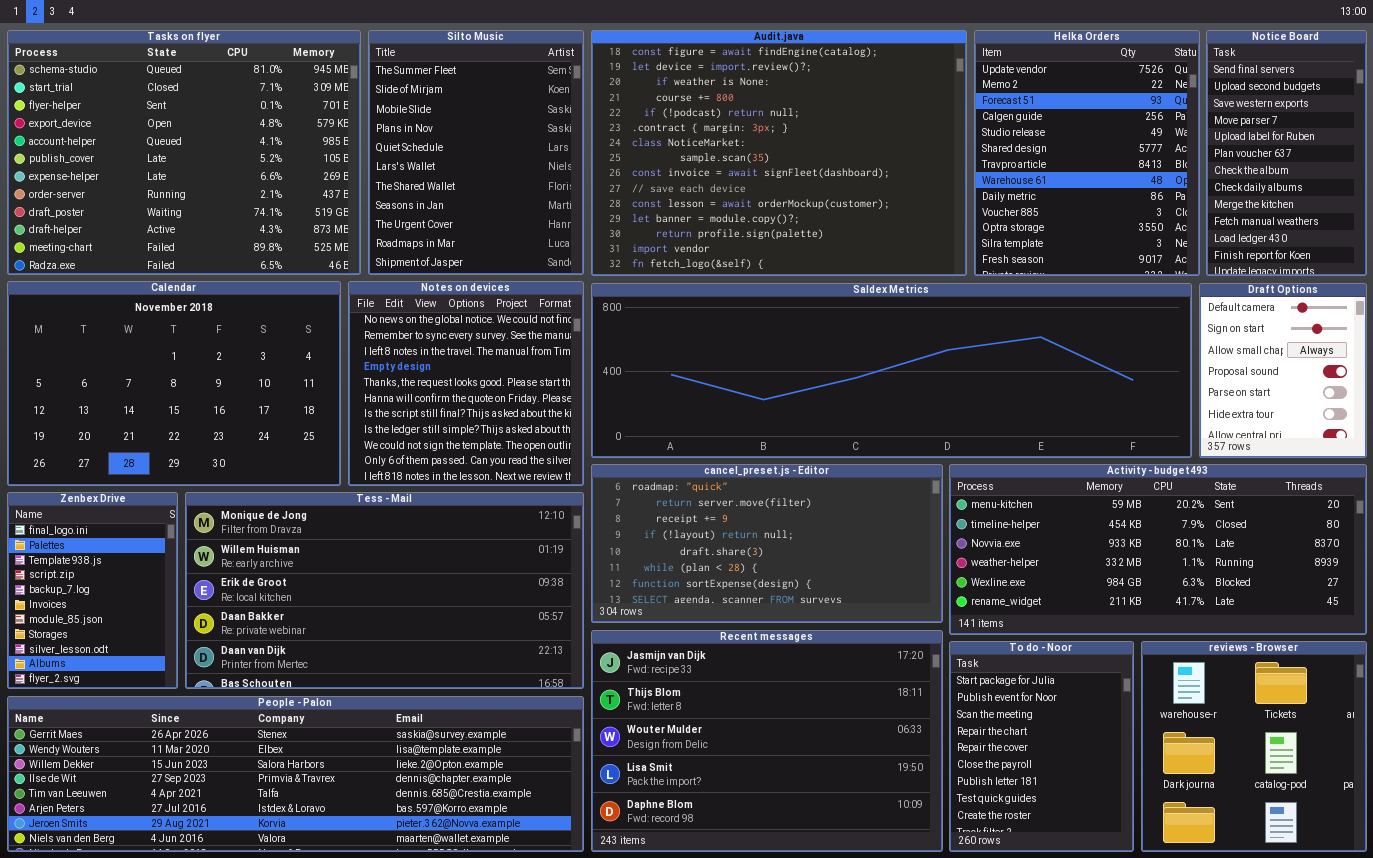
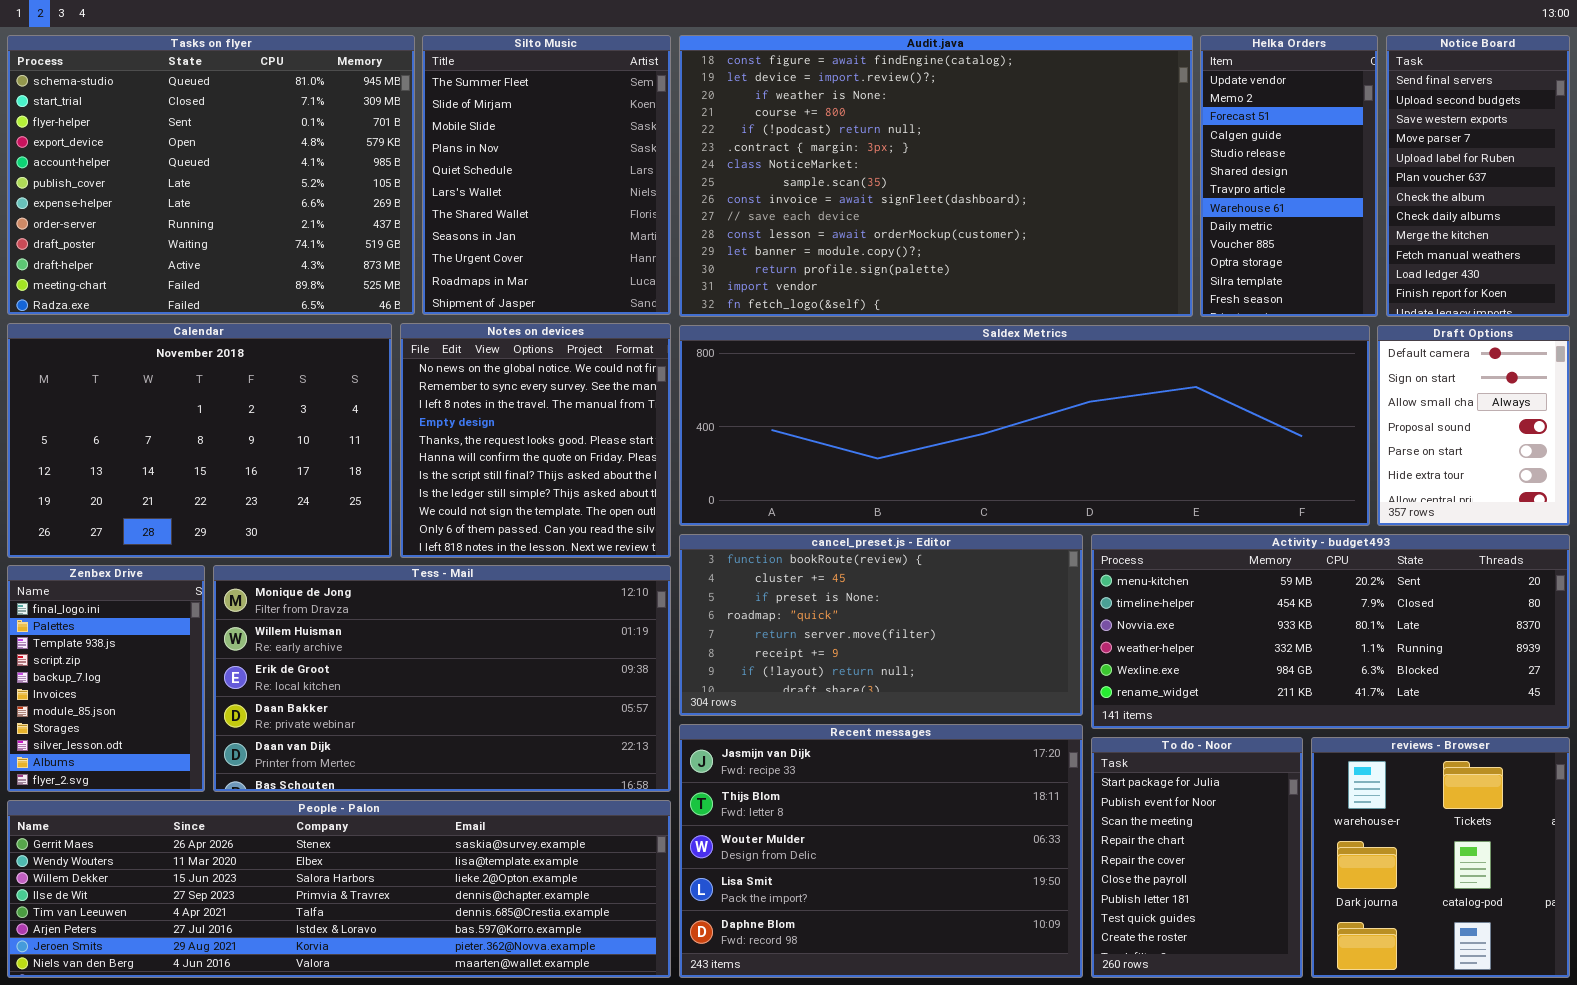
Audit.java: [591,30,967,276] -> [679,35,1193,317], resized
Helka Orders: [974,30,1200,276] -> [1200,35,1378,317], resized
cancel_preset.js - Editor: [591,464,943,623] -> [679,534,1083,716], scrolled up 3 rows

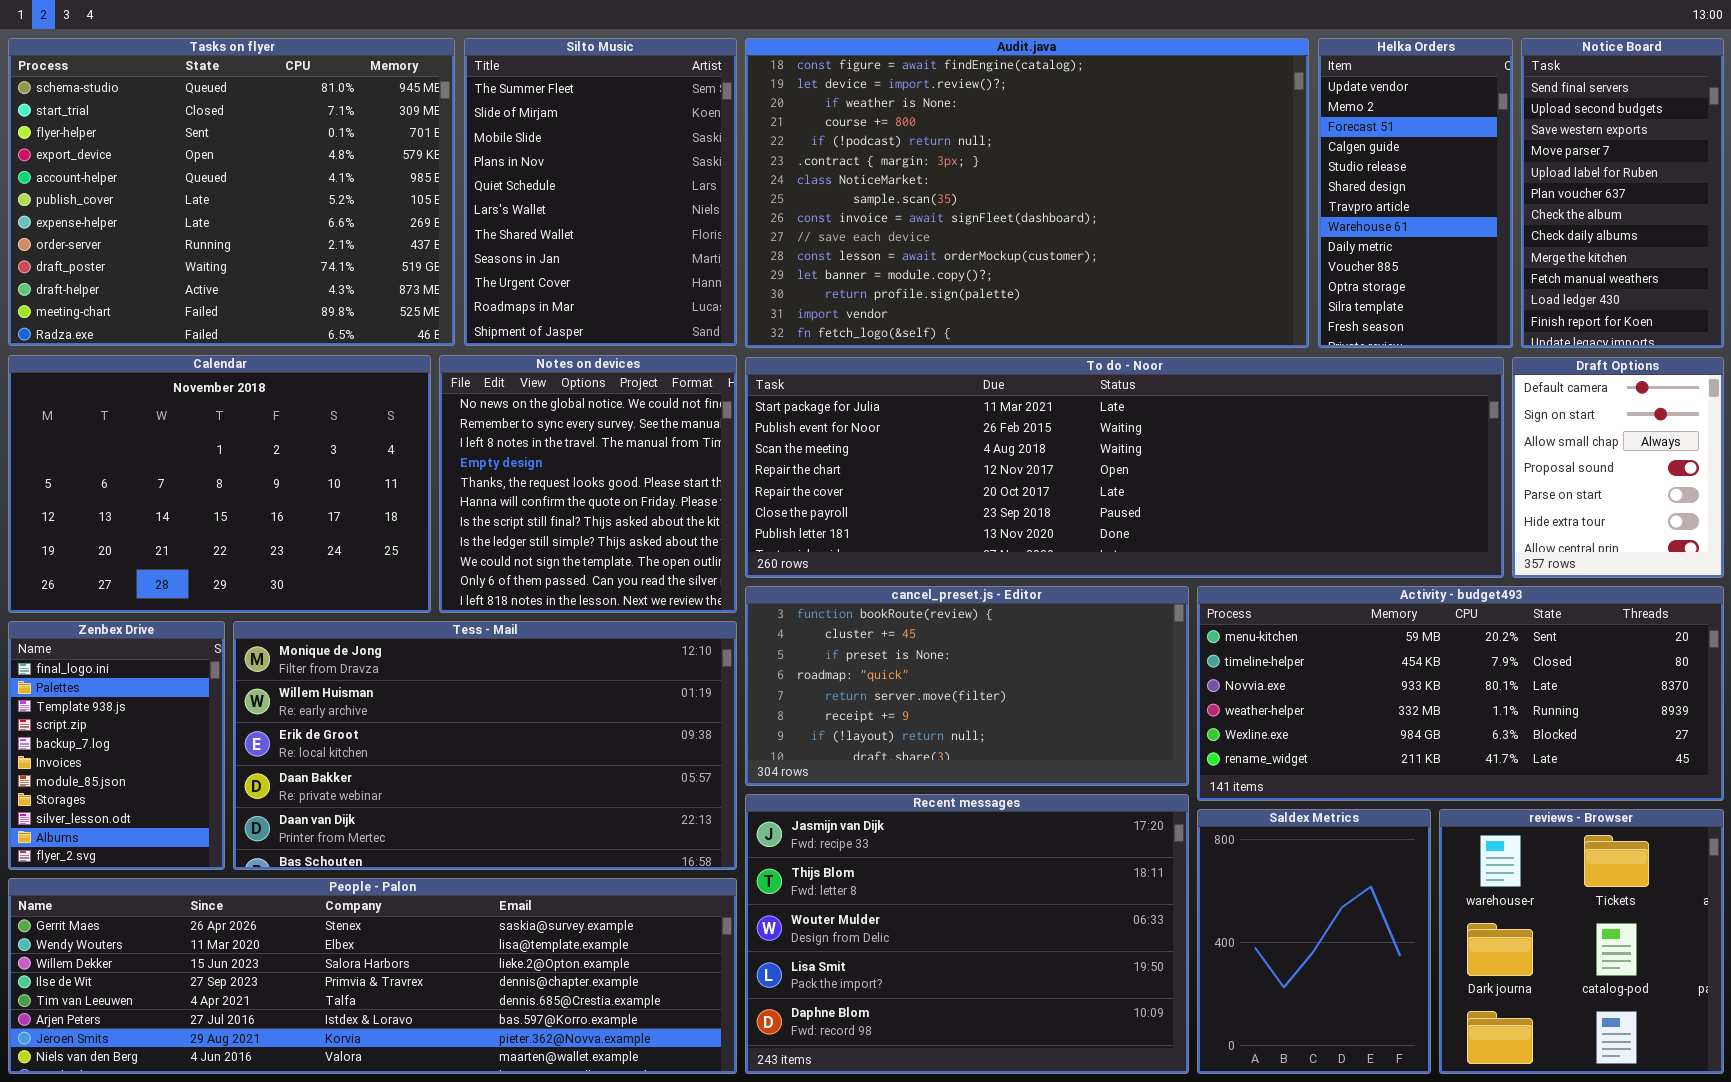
Saldex Metrics: [679,325,1370,526] -> [1197,809,1431,1074], moved, resized
To do - Noor: [1091,737,1303,978] -> [745,357,1504,578], moved, resized

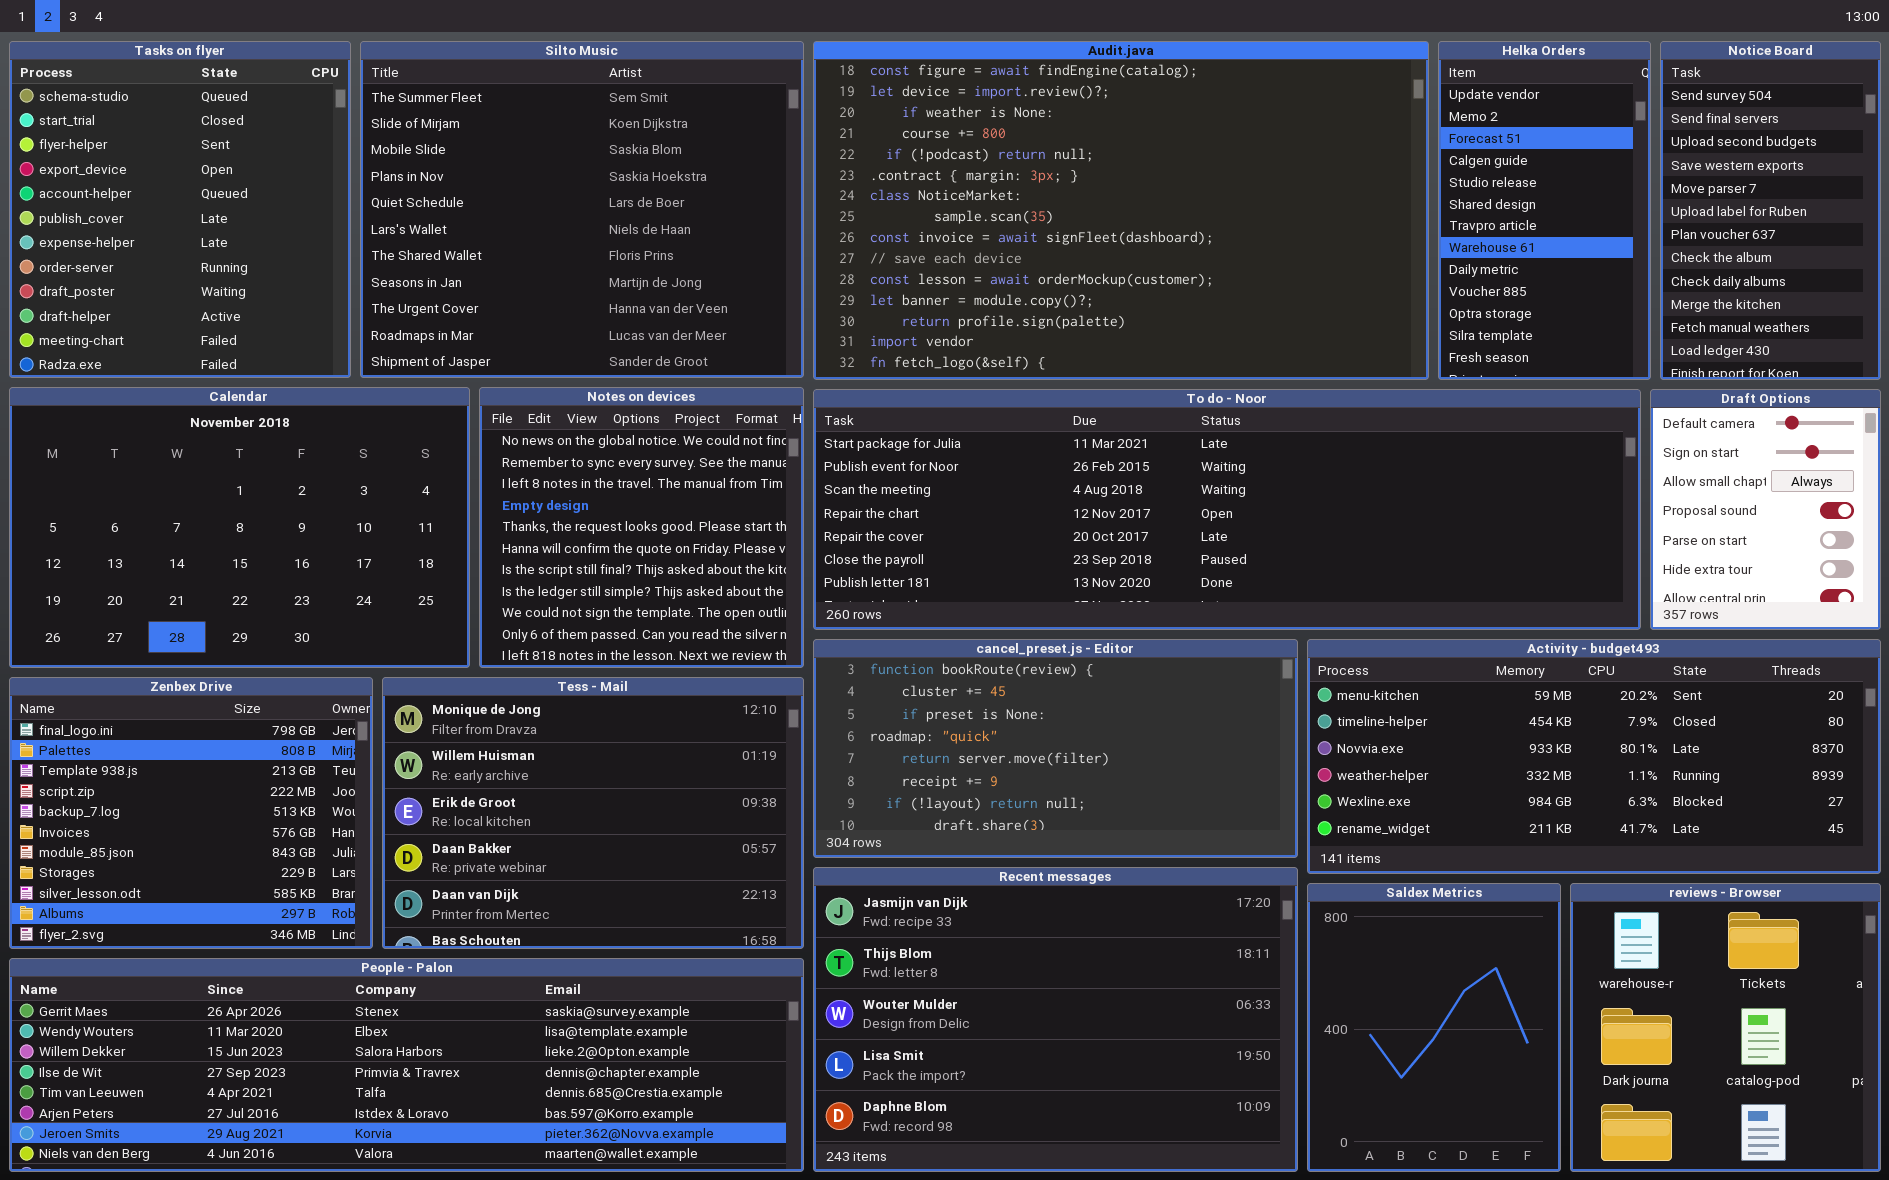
Tasks on flyer: [8,38,455,346] -> [9,41,351,378], resized
Silto Music: [464,38,737,346] -> [360,41,804,378], resized
Notice Board: [1521,38,1724,348] -> [1660,41,1881,380], scrolled up 1 row
Zenbex Drive: [8,621,225,870] -> [9,677,373,949], resized
Tess - Mail: [233,621,737,870] -> [382,677,804,949], resized

